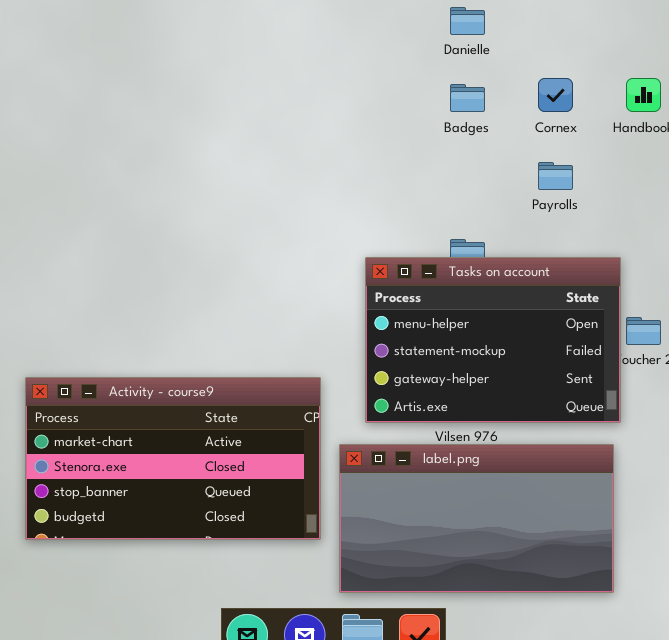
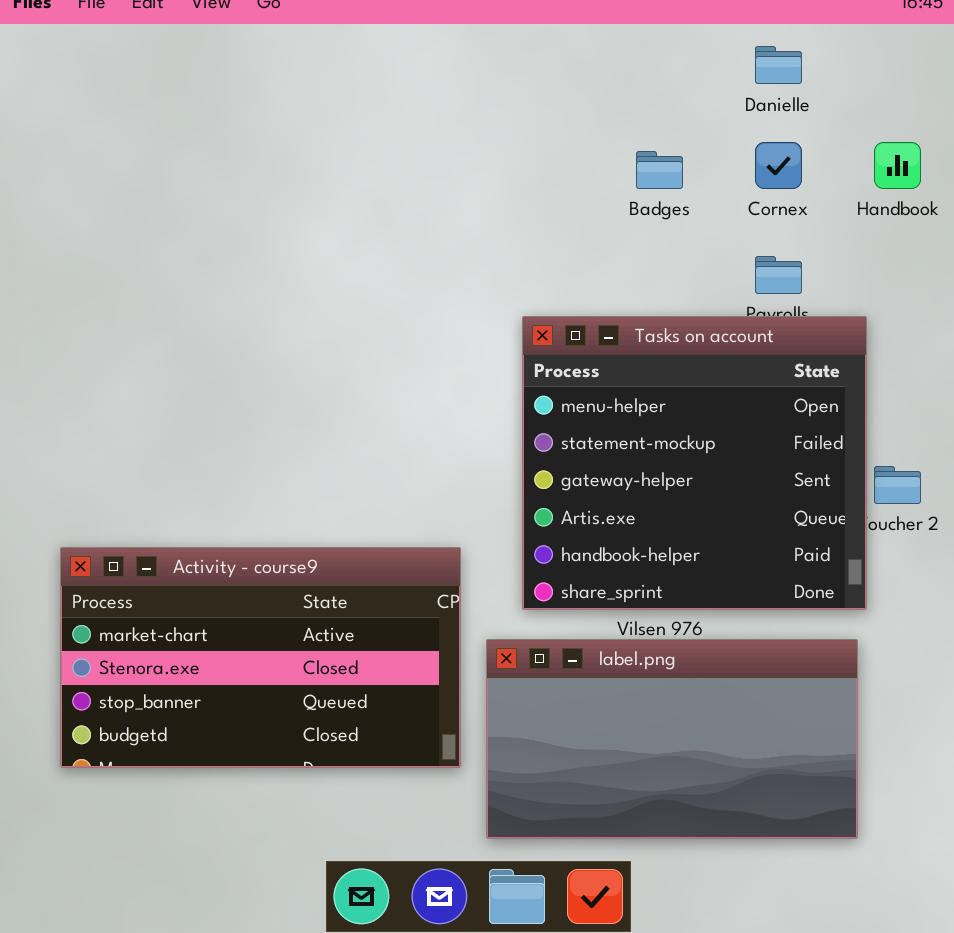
Danielle: [450,7,485,35] -> [755,46,802,84], moved
Tasks on account: [365,257,621,423] -> [522,316,867,610], resized

